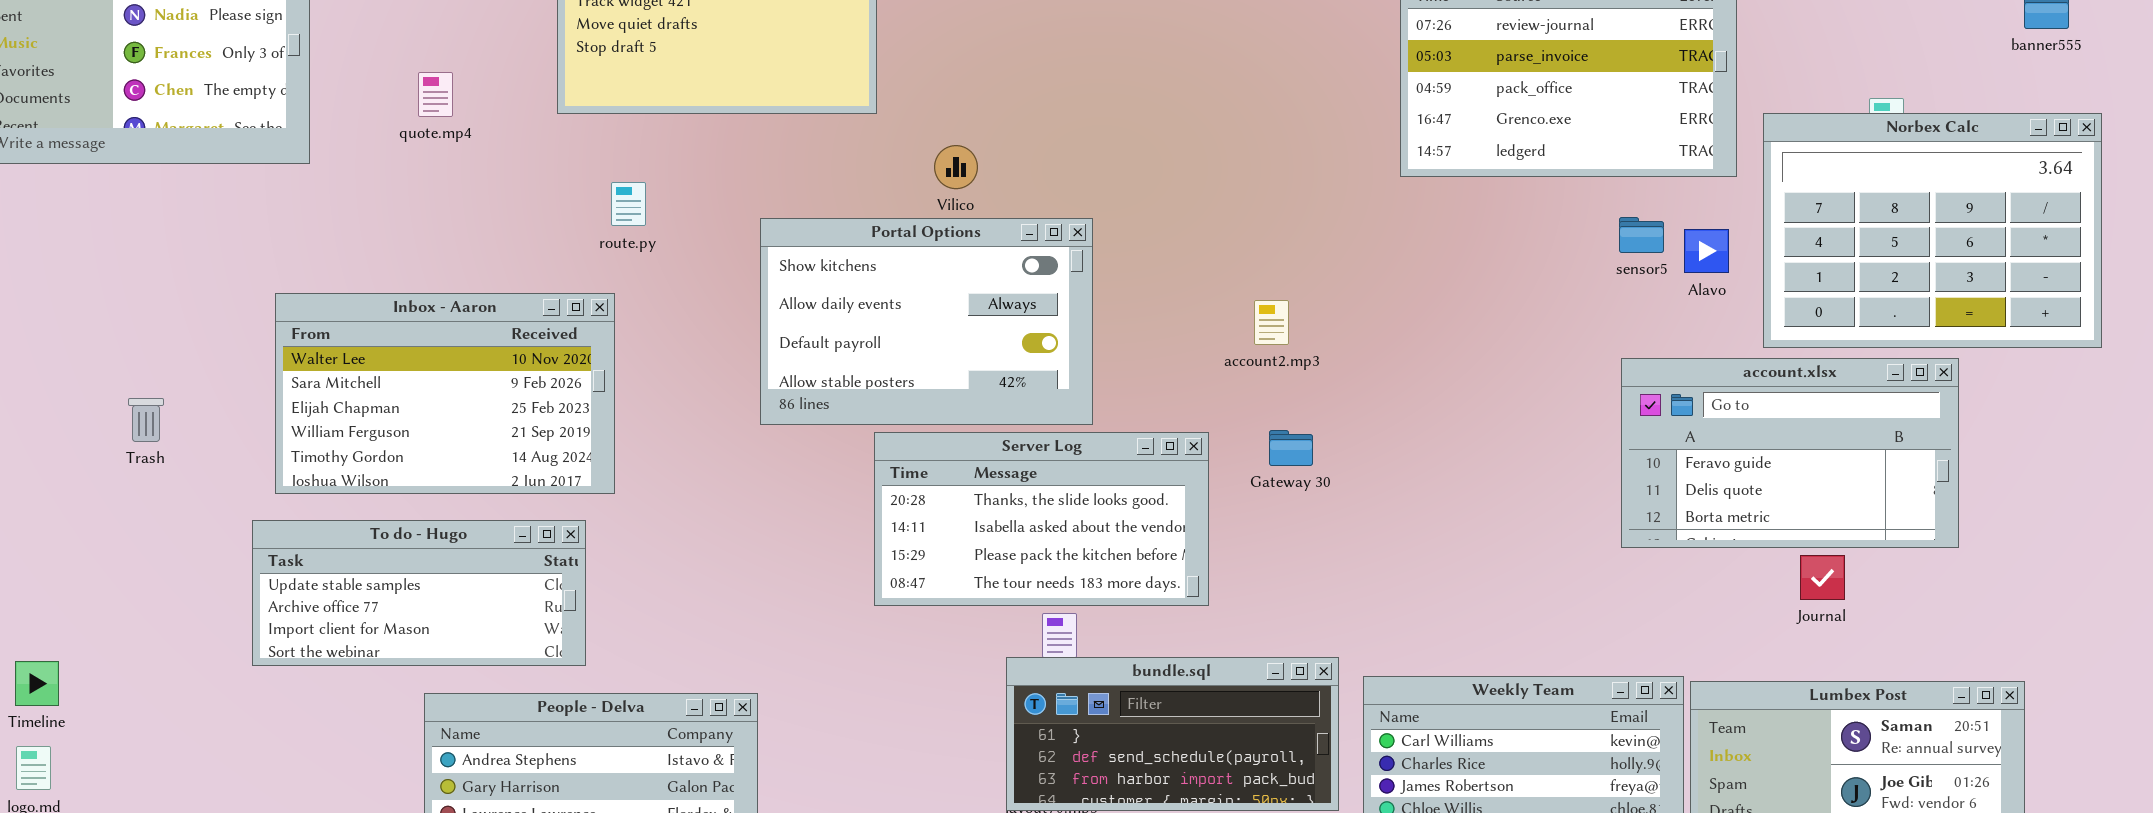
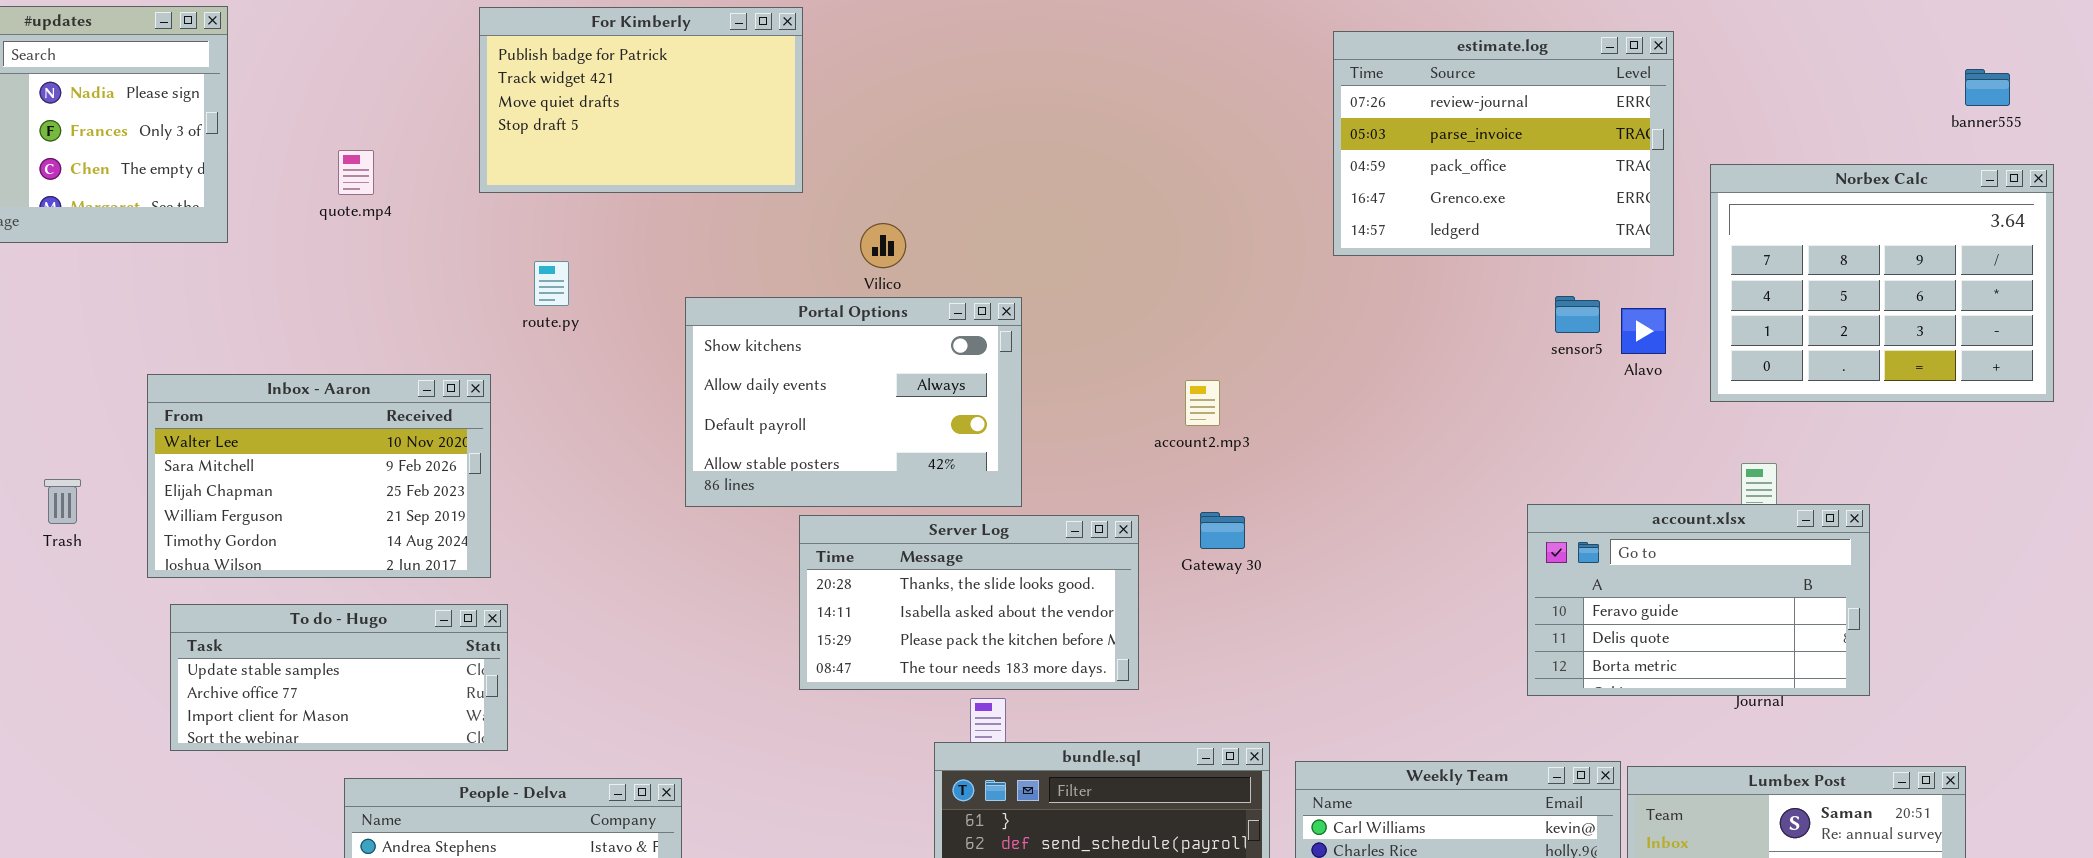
Norbex Calc: [1763,113,2102,348] -> [1710,164,2054,402], moved
Inbox - Aaron: [275,293,615,494] -> [147,374,491,578], moved
account.xlsx: [1621,358,1959,548] -> [1527,504,1870,696], moved

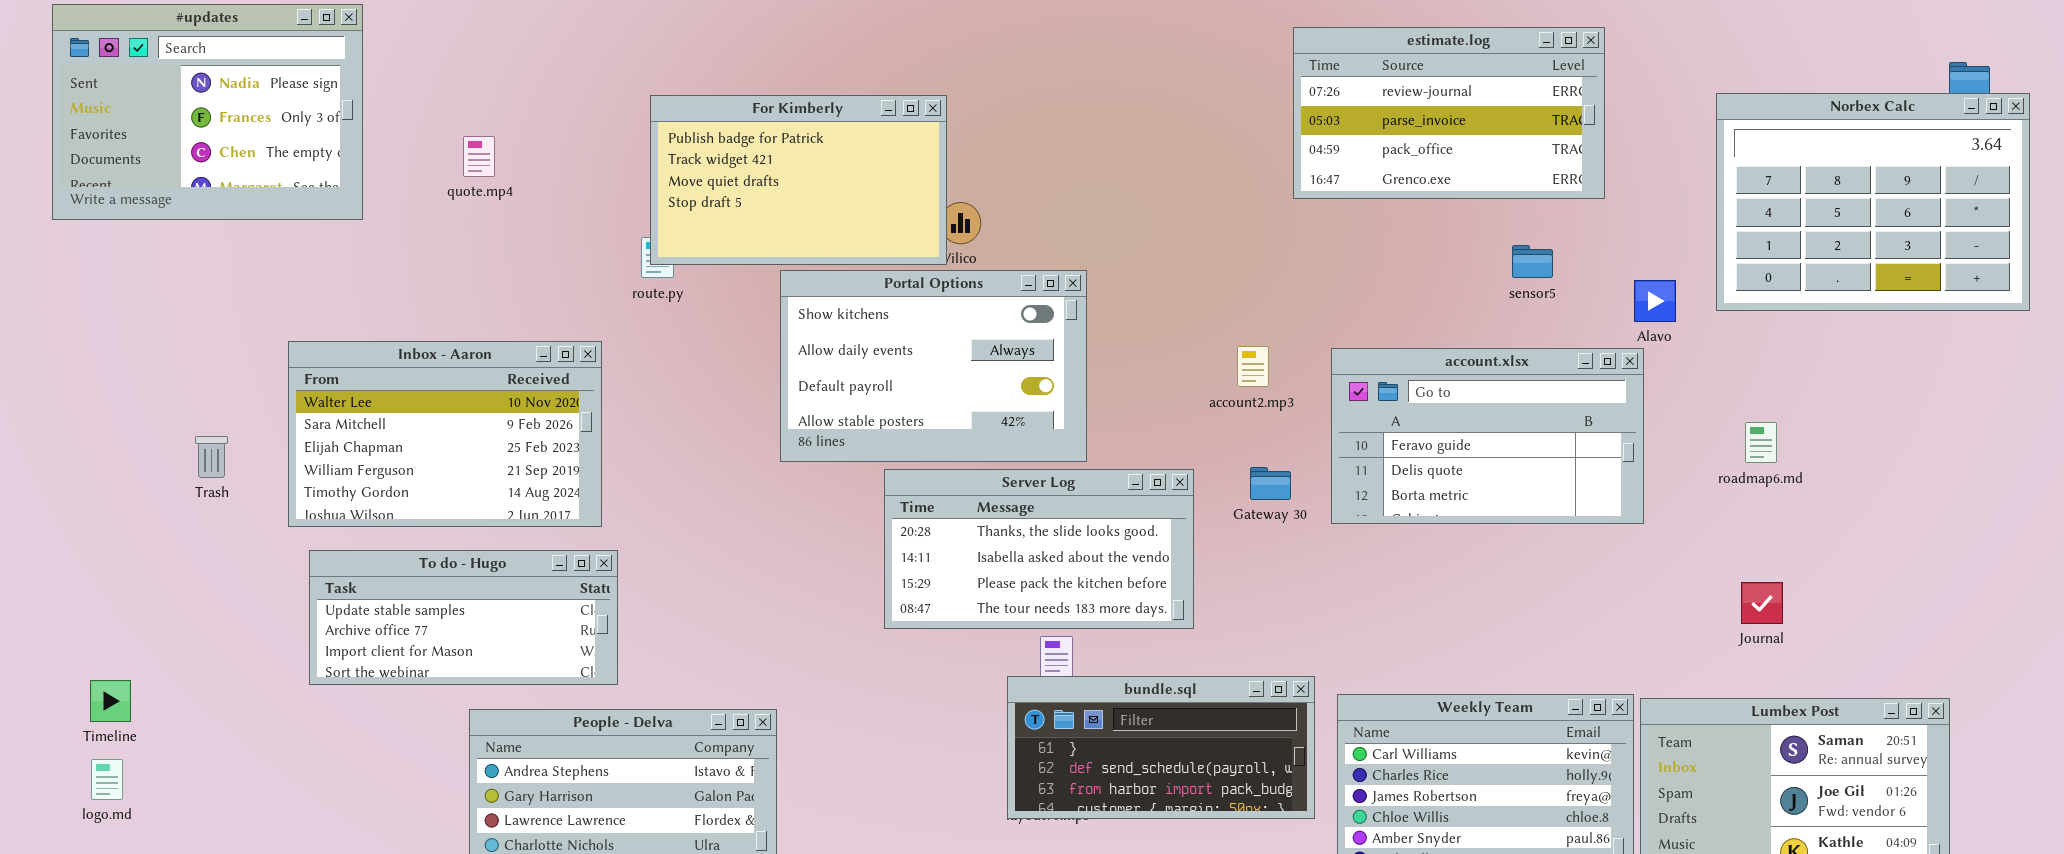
For Kimberly: [479,7,803,193] -> [650,95,947,265], moved
estimate.log: [1333,31,1674,256] -> [1293,27,1605,199], moved, resized
Norbex Calc: [1710,164,2054,402] -> [1716,93,2030,311], moved
sensor5: [1555,296,1600,333] -> [1512,245,1553,278], moved
account.xlsx: [1527,504,1870,696] -> [1331,348,1644,524], moved

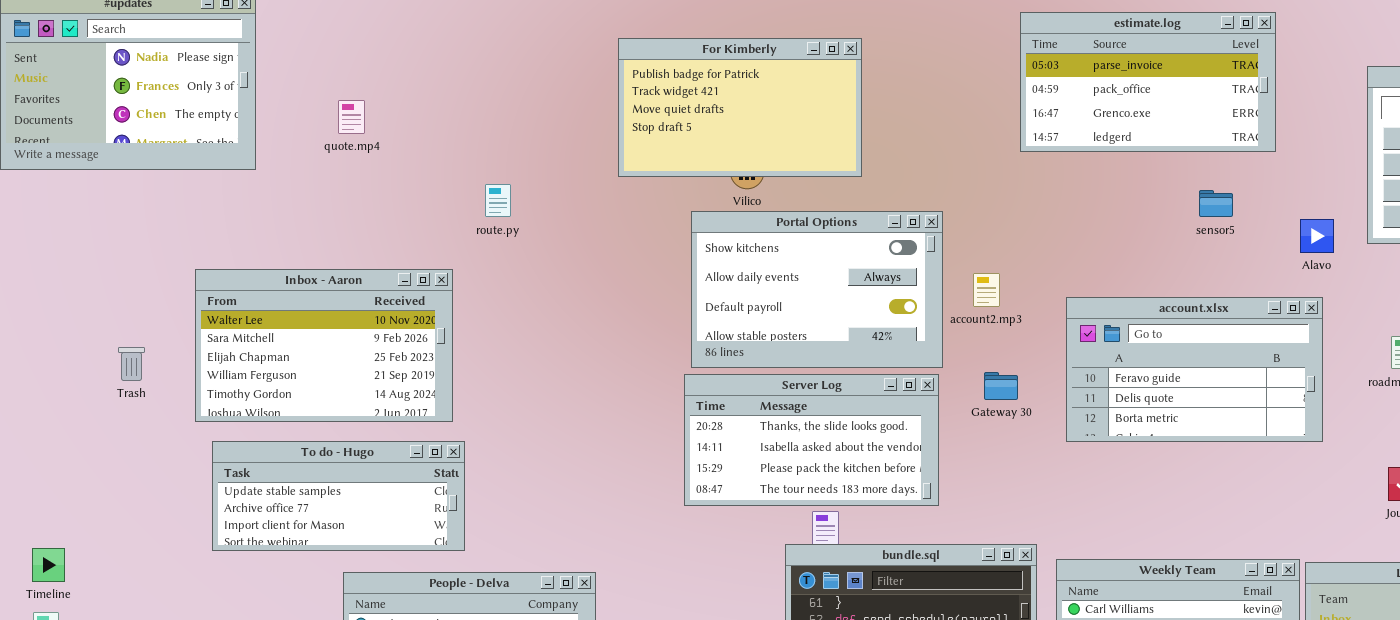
estimate.log: [1293,27,1605,199] -> [1020,12,1276,152], scrolled down 1 row
For Kimberly: [650,95,947,265] -> [618,38,862,177], moved
Portal Options: [780,270,1087,462] -> [691,211,943,368], moved
account.xlsx: [1331,348,1644,524] -> [1066,297,1323,442], moved

